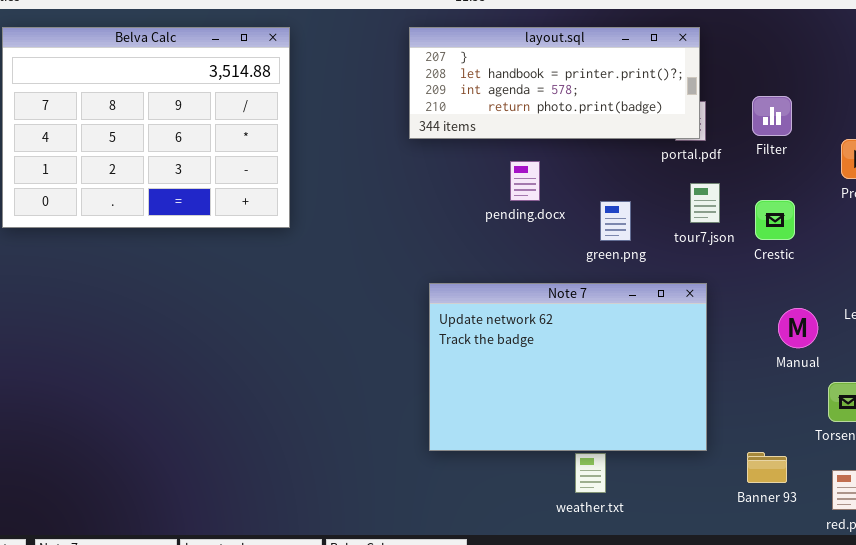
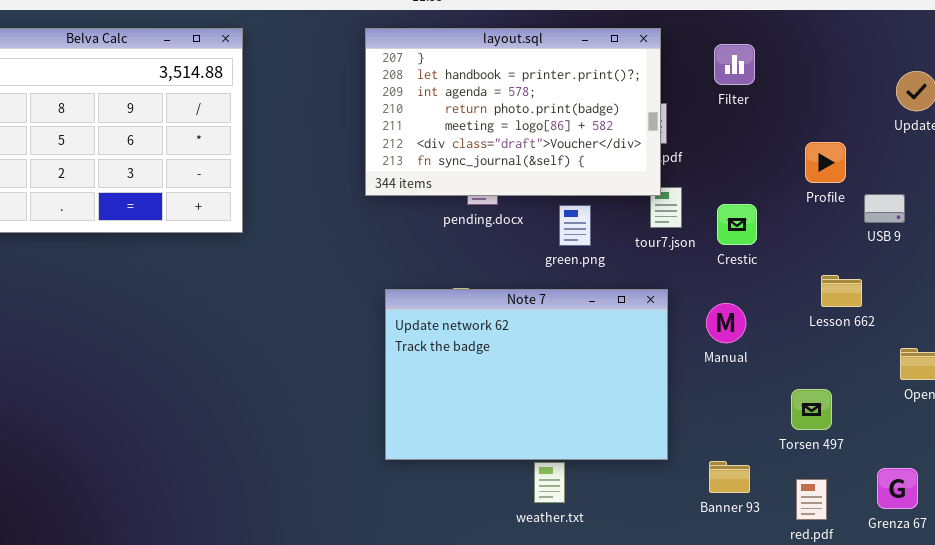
layout.sql: [409,27,700,139] -> [365,28,661,196], resized
Filter: [752,96,792,136] -> [714,44,755,85], moved
Manual: [778,308,818,348] -> [706,303,746,343], moved

